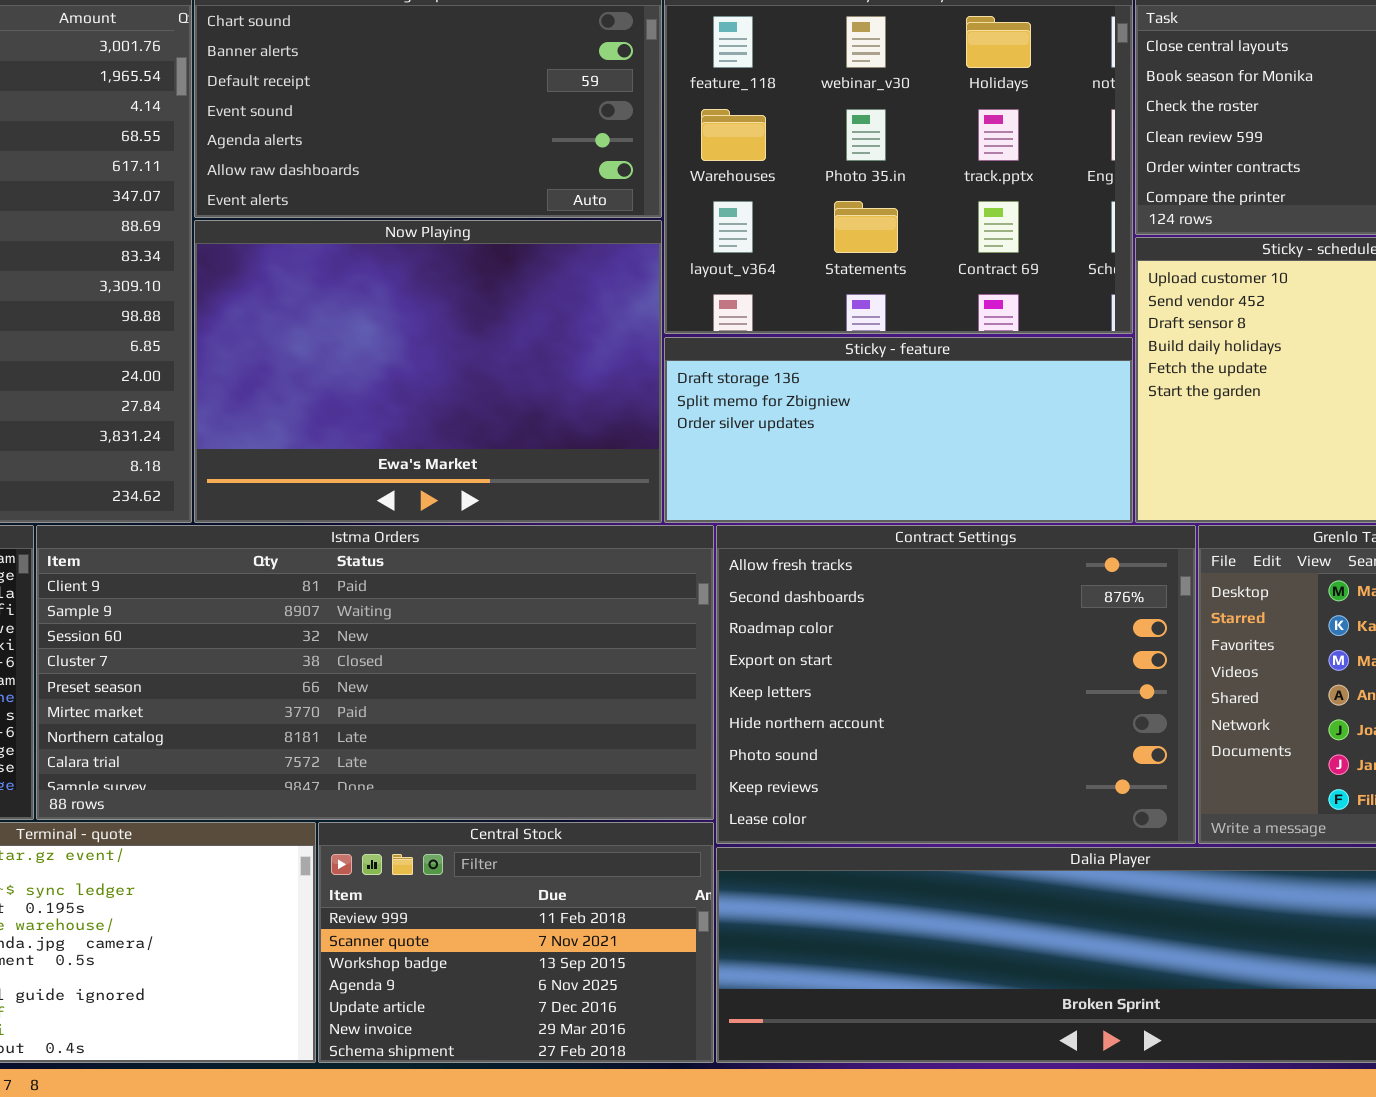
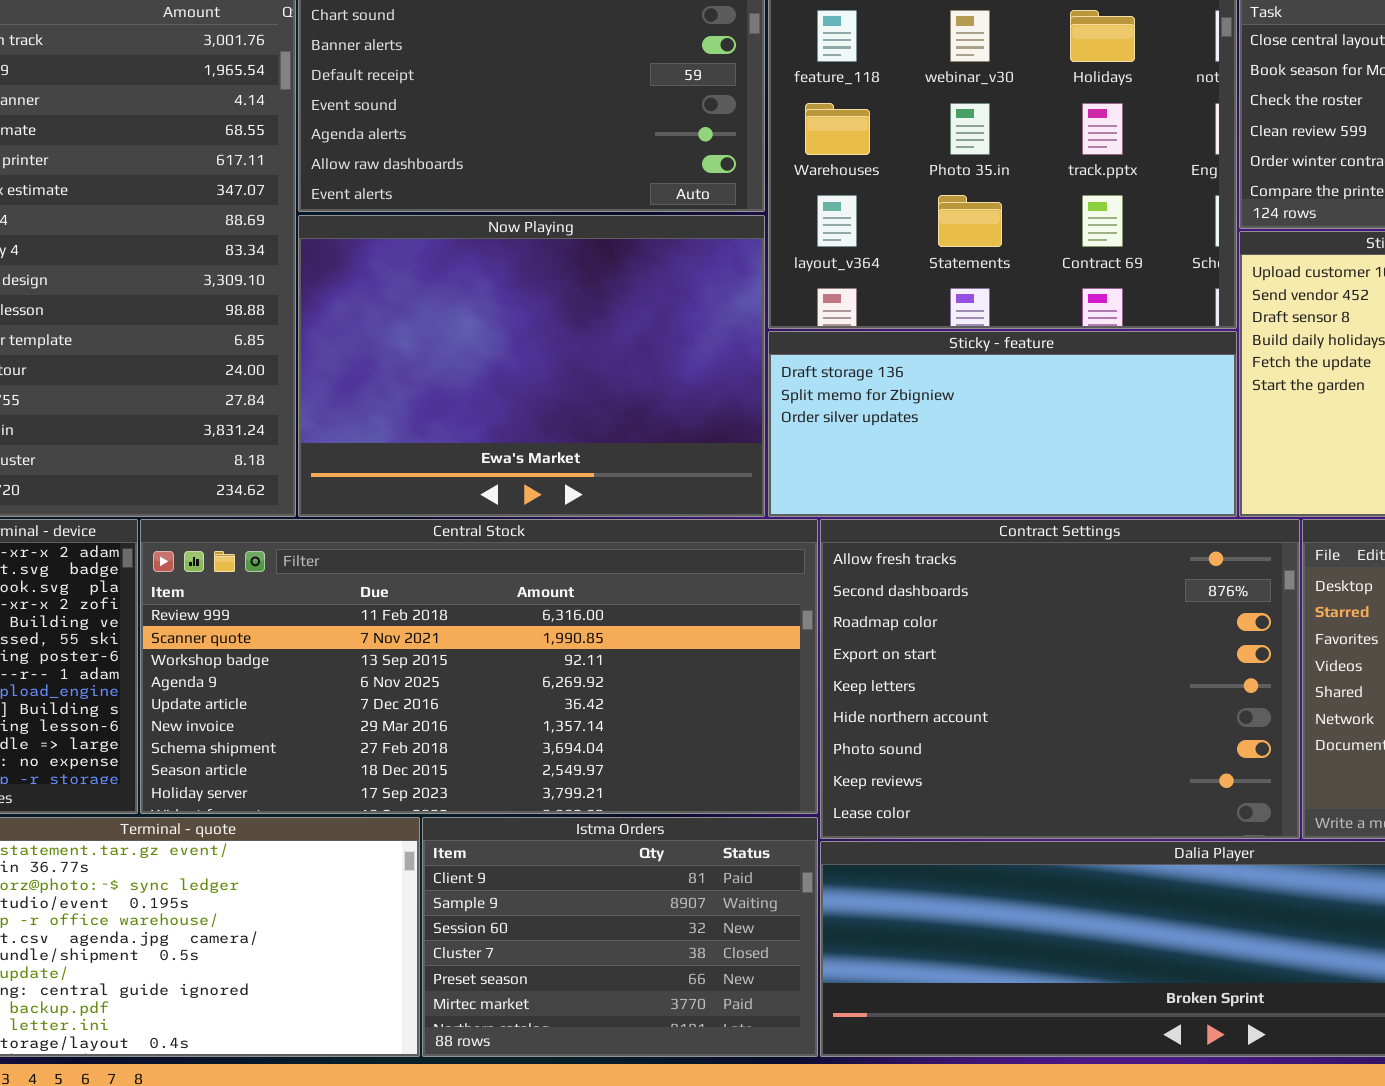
Istma Orders: [36,525,714,820] -> [422,817,818,1057], moved, resized
Central Stock: [318,822,714,1063] -> [140,519,818,814], moved, resized

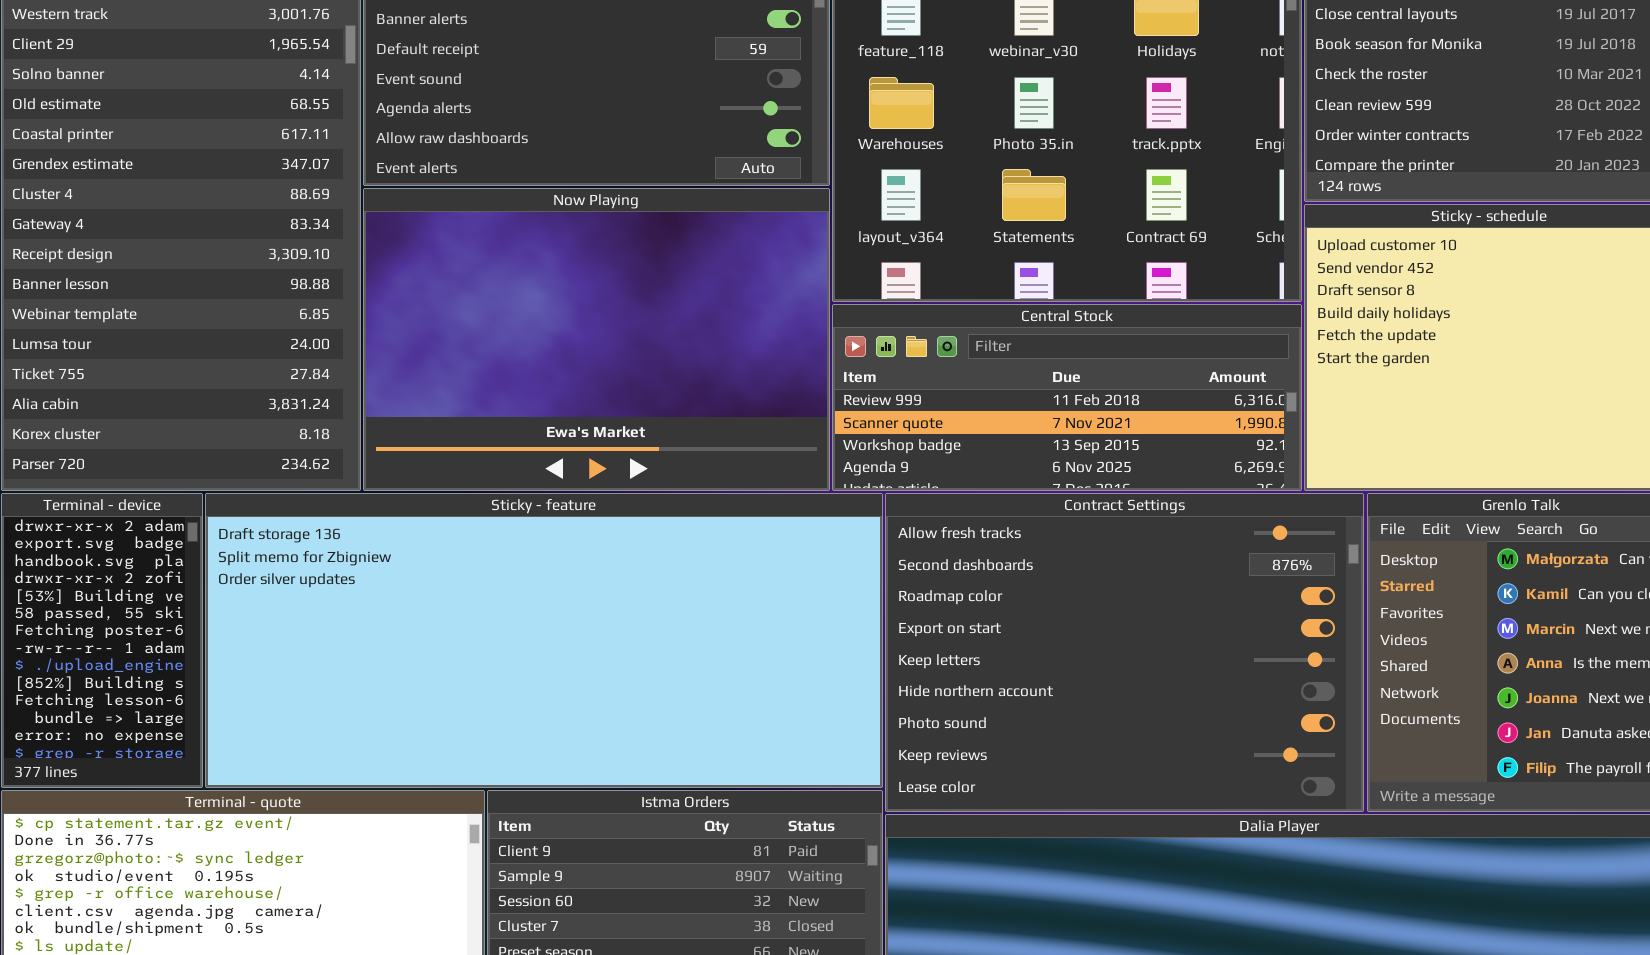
Sticky - feature: [768,331,1237,517] -> [205,493,883,788], moved, resized
Central Stock: [140,519,818,814] -> [832,304,1302,491], moved, resized

